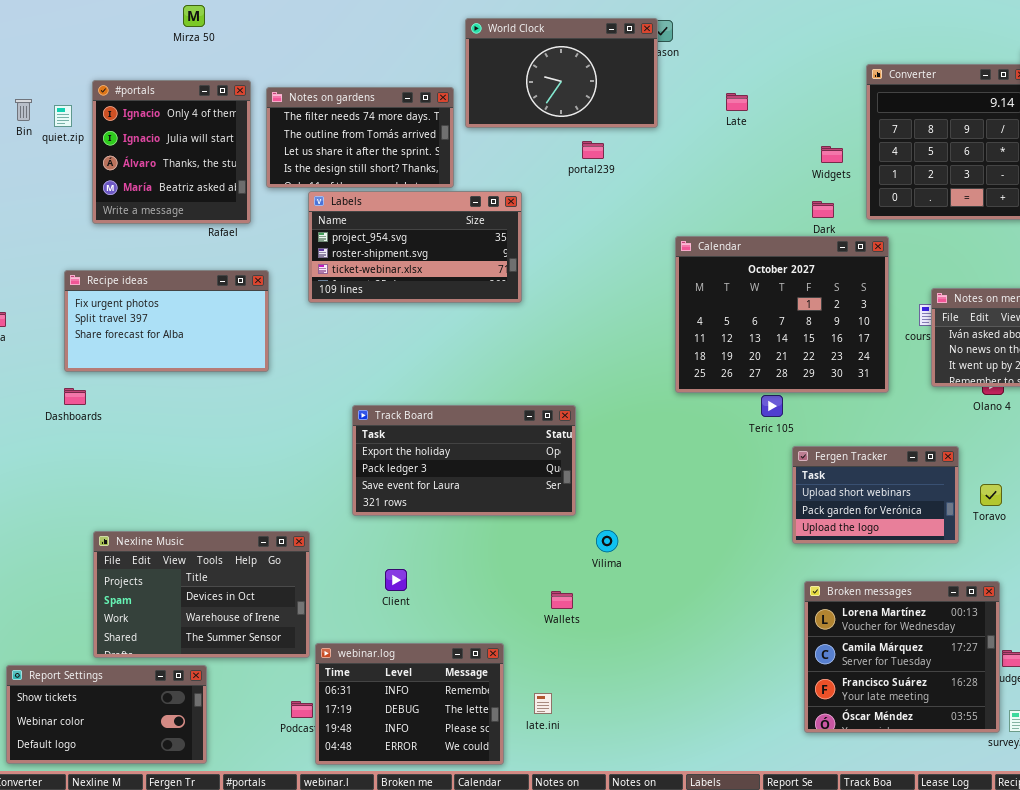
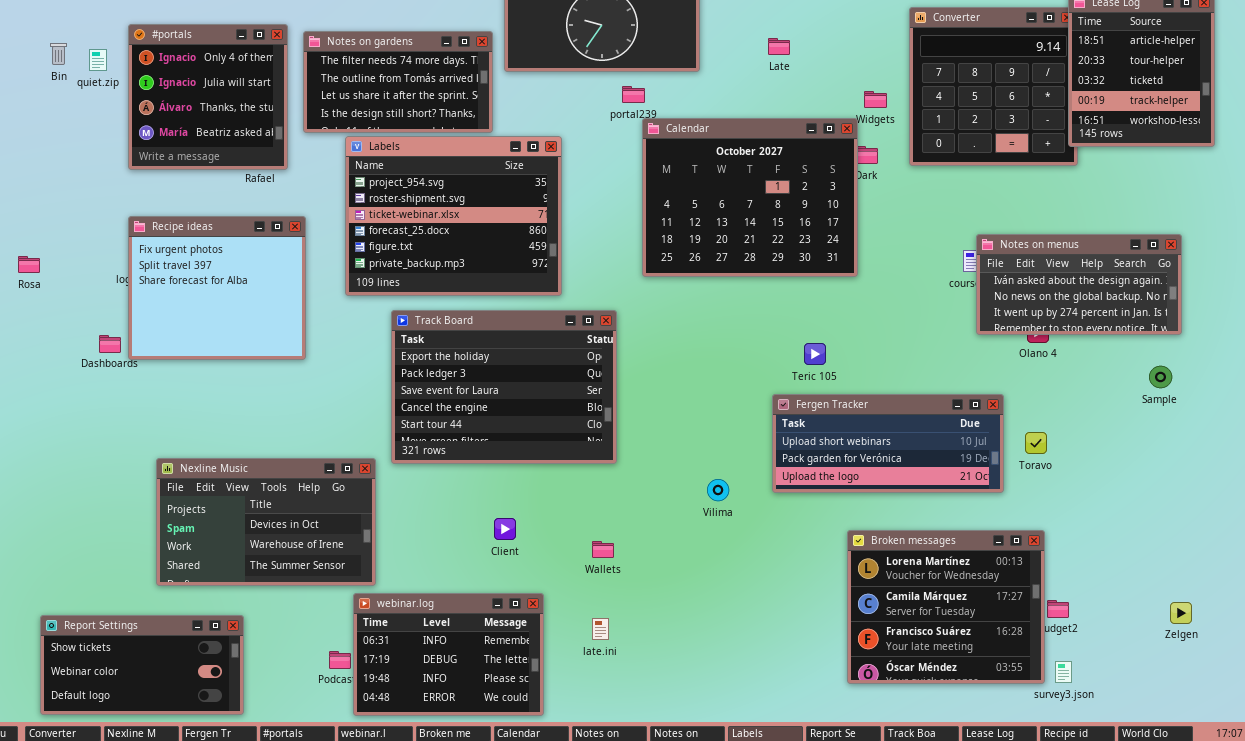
Labels: [308,191,522,303] -> [345,136,562,296], resized
Calendar: [675,236,889,393] -> [642,118,858,277], moved
Recipe ideas: [64,270,269,372] -> [128,216,306,360], resized
Track Board: [352,405,576,516] -> [391,310,617,464], resized
Fergen Tracker: [792,446,959,544] -> [772,394,1004,493], resized
Vilima: [596,530,618,552] -> [707,479,729,501], moved
Nexline Music: [93,531,310,658] -> [156,458,376,586], moved
Client: [385,569,407,591] -> [494,518,516,540], moved
late.ini: [534,693,552,714] -> [592,618,609,640], moved

